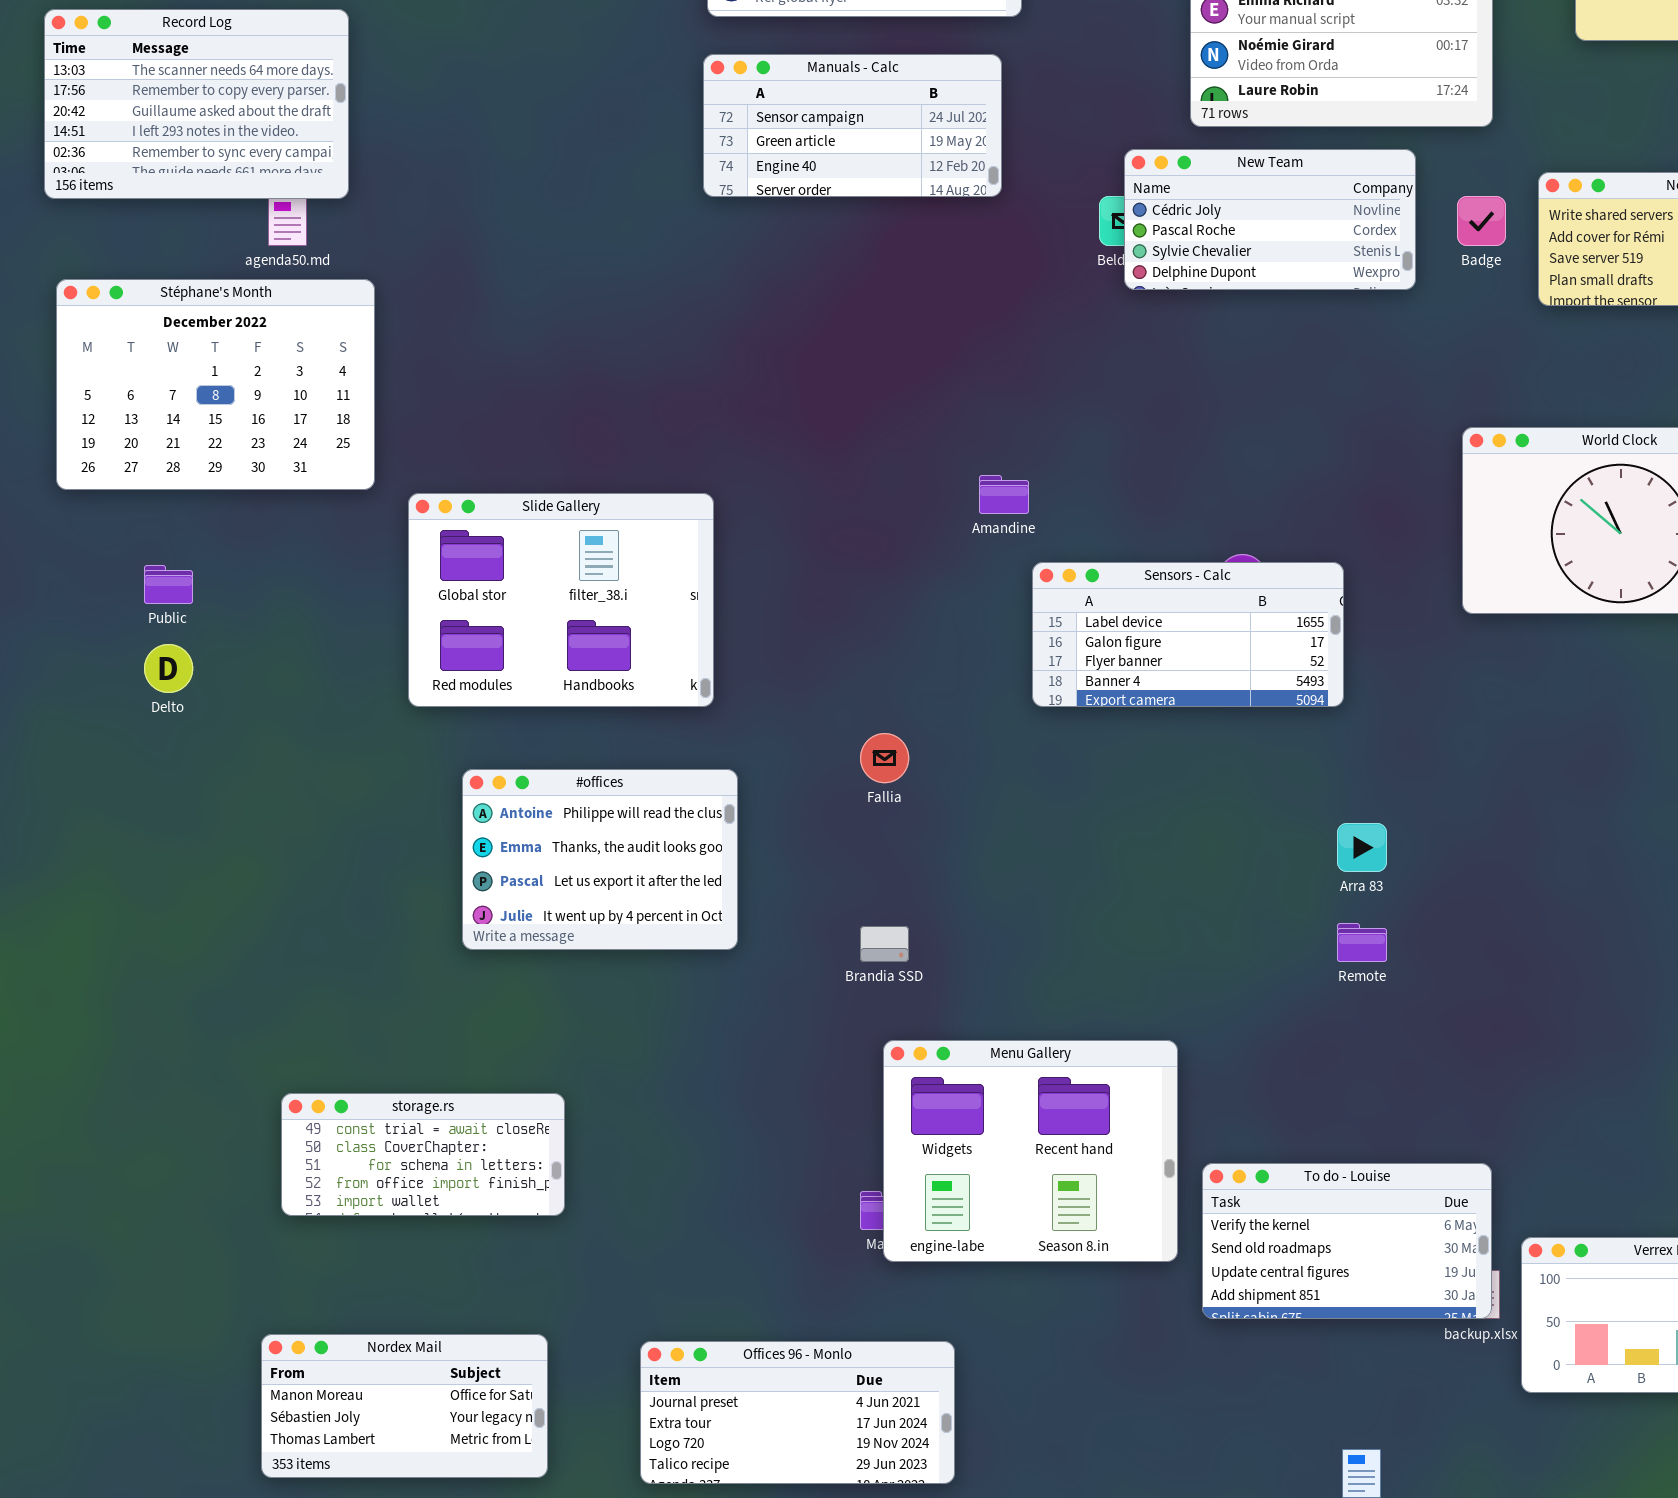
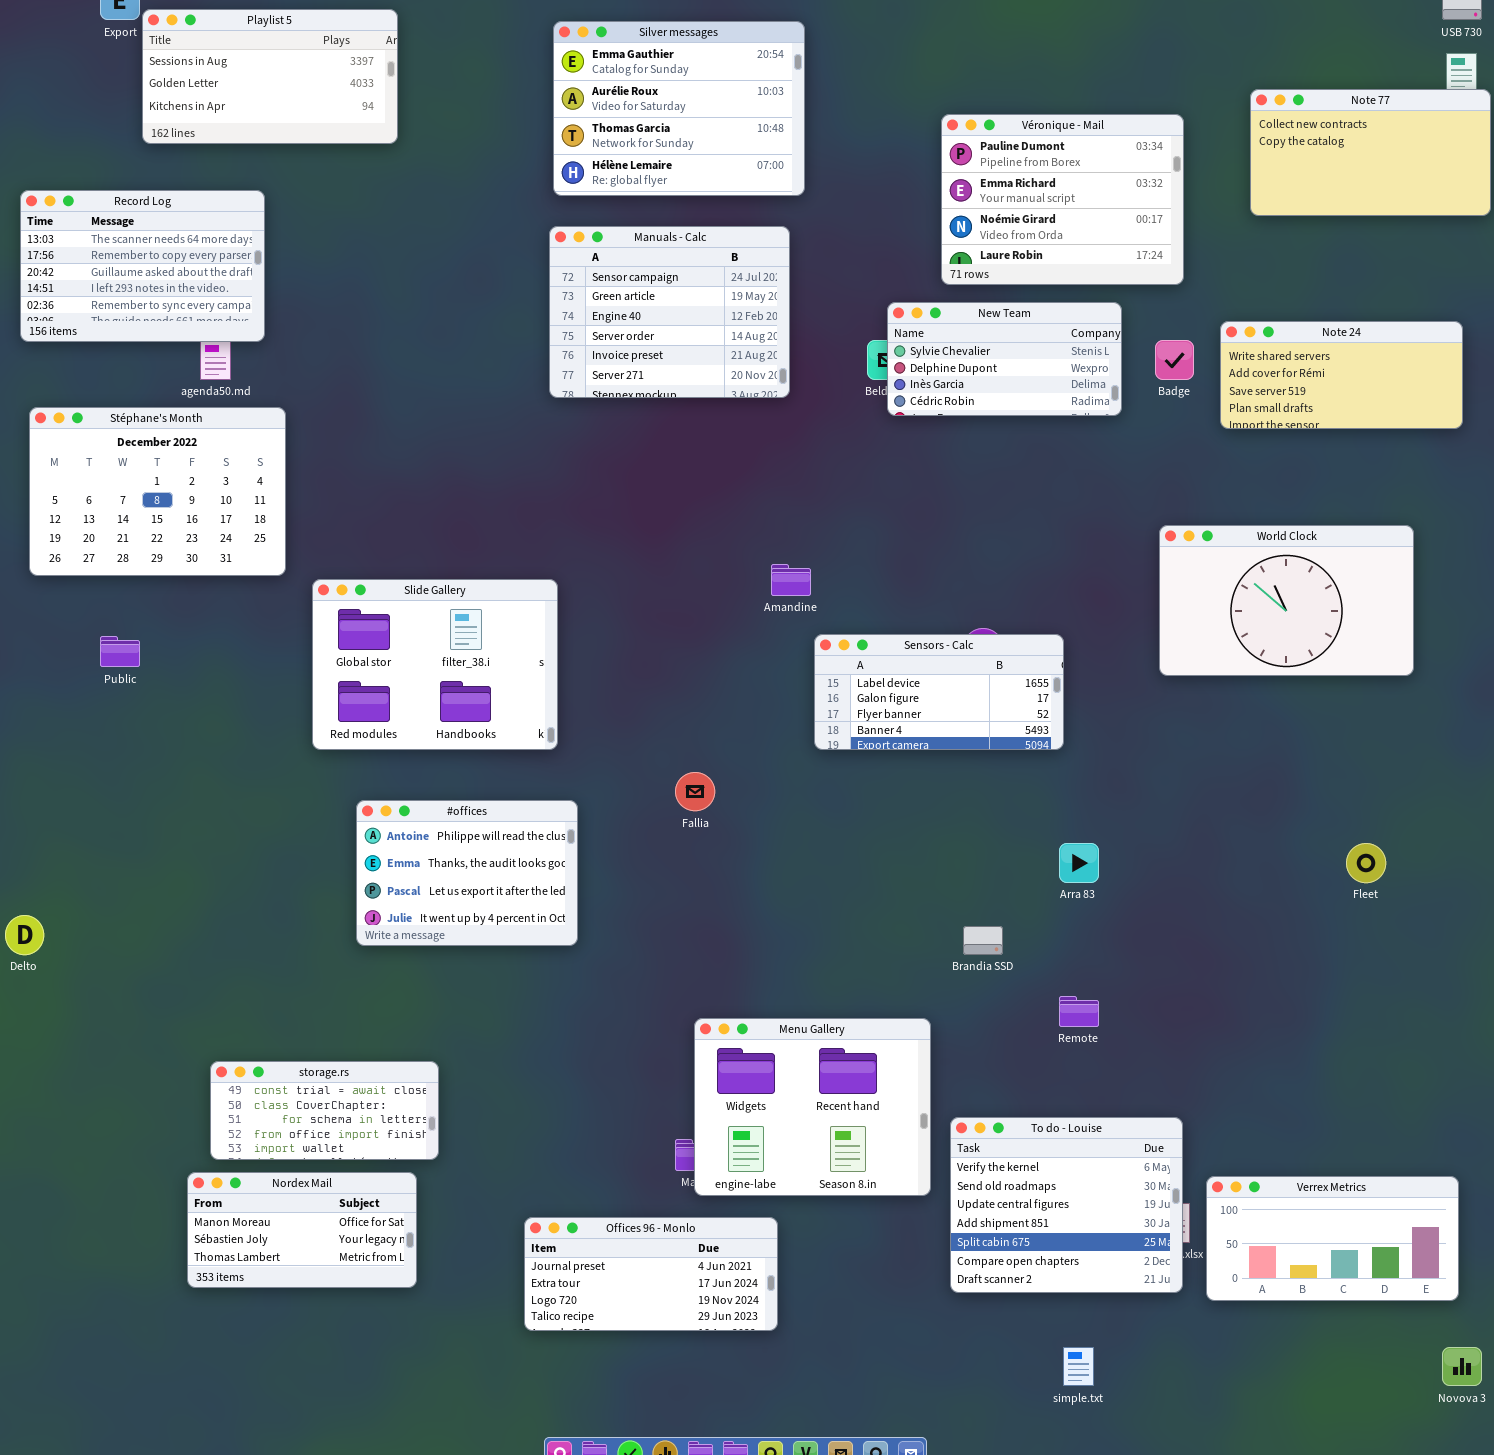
Manuals - Calc: [703,54,1002,197] -> [549,226,790,398], resized
New Team: [1124,149,1416,290] -> [887,302,1122,416], scrolled down 2 rows
Delto: [144,644,193,693] -> [5,915,44,955], moved
Remote: [1337,923,1387,962] -> [1059,996,1099,1027], moved
Brandia SSD: [860,926,909,962] -> [963,926,1003,955], moved
To do - Louise: [1202,1163,1492,1319] -> [950,1117,1183,1293], resized
Nordex Mail: [261,1334,548,1478] -> [187,1172,417,1288], moved
Offices 96 - Monlo: [640,1341,955,1484] -> [524,1217,778,1331], moved

